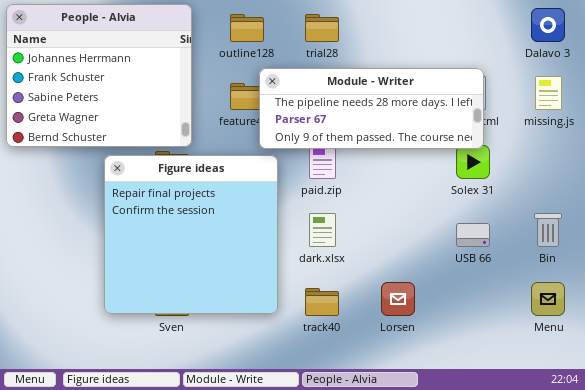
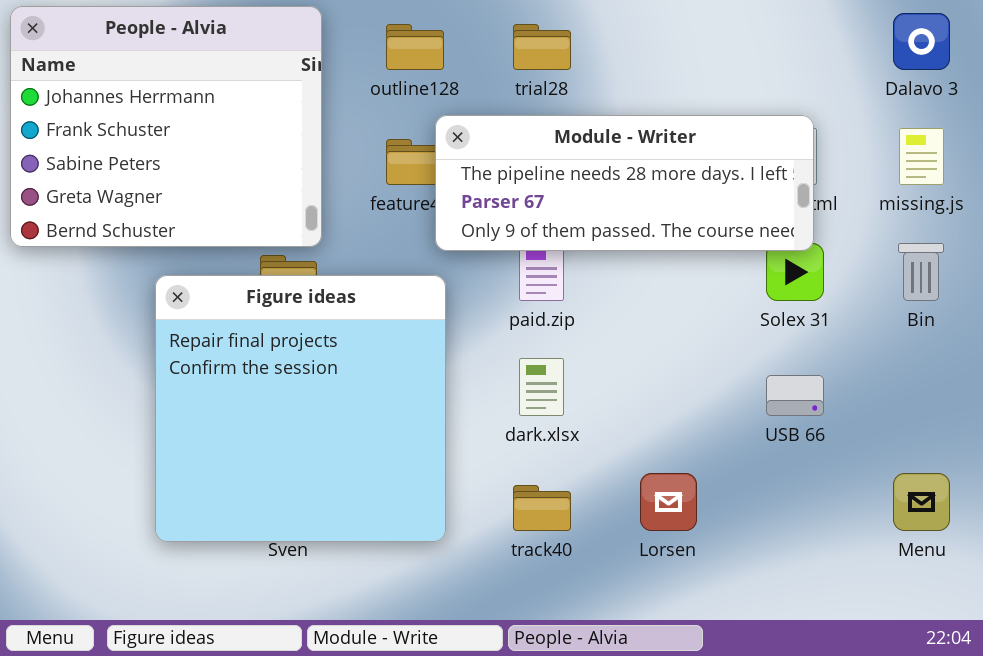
Figure ideas: [104,155,278,314] -> [155,275,446,542], moved
Bin: [534,213,562,247] -> [898,243,944,301], moved

